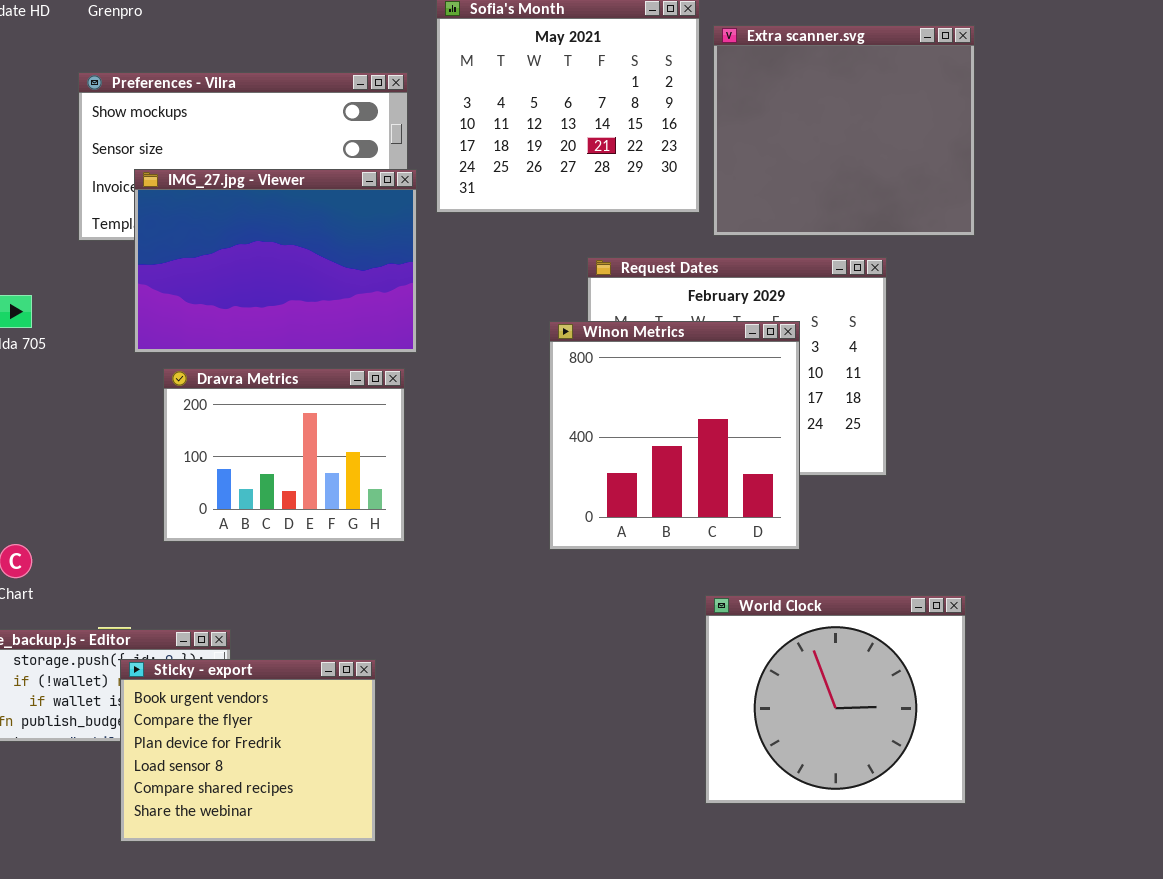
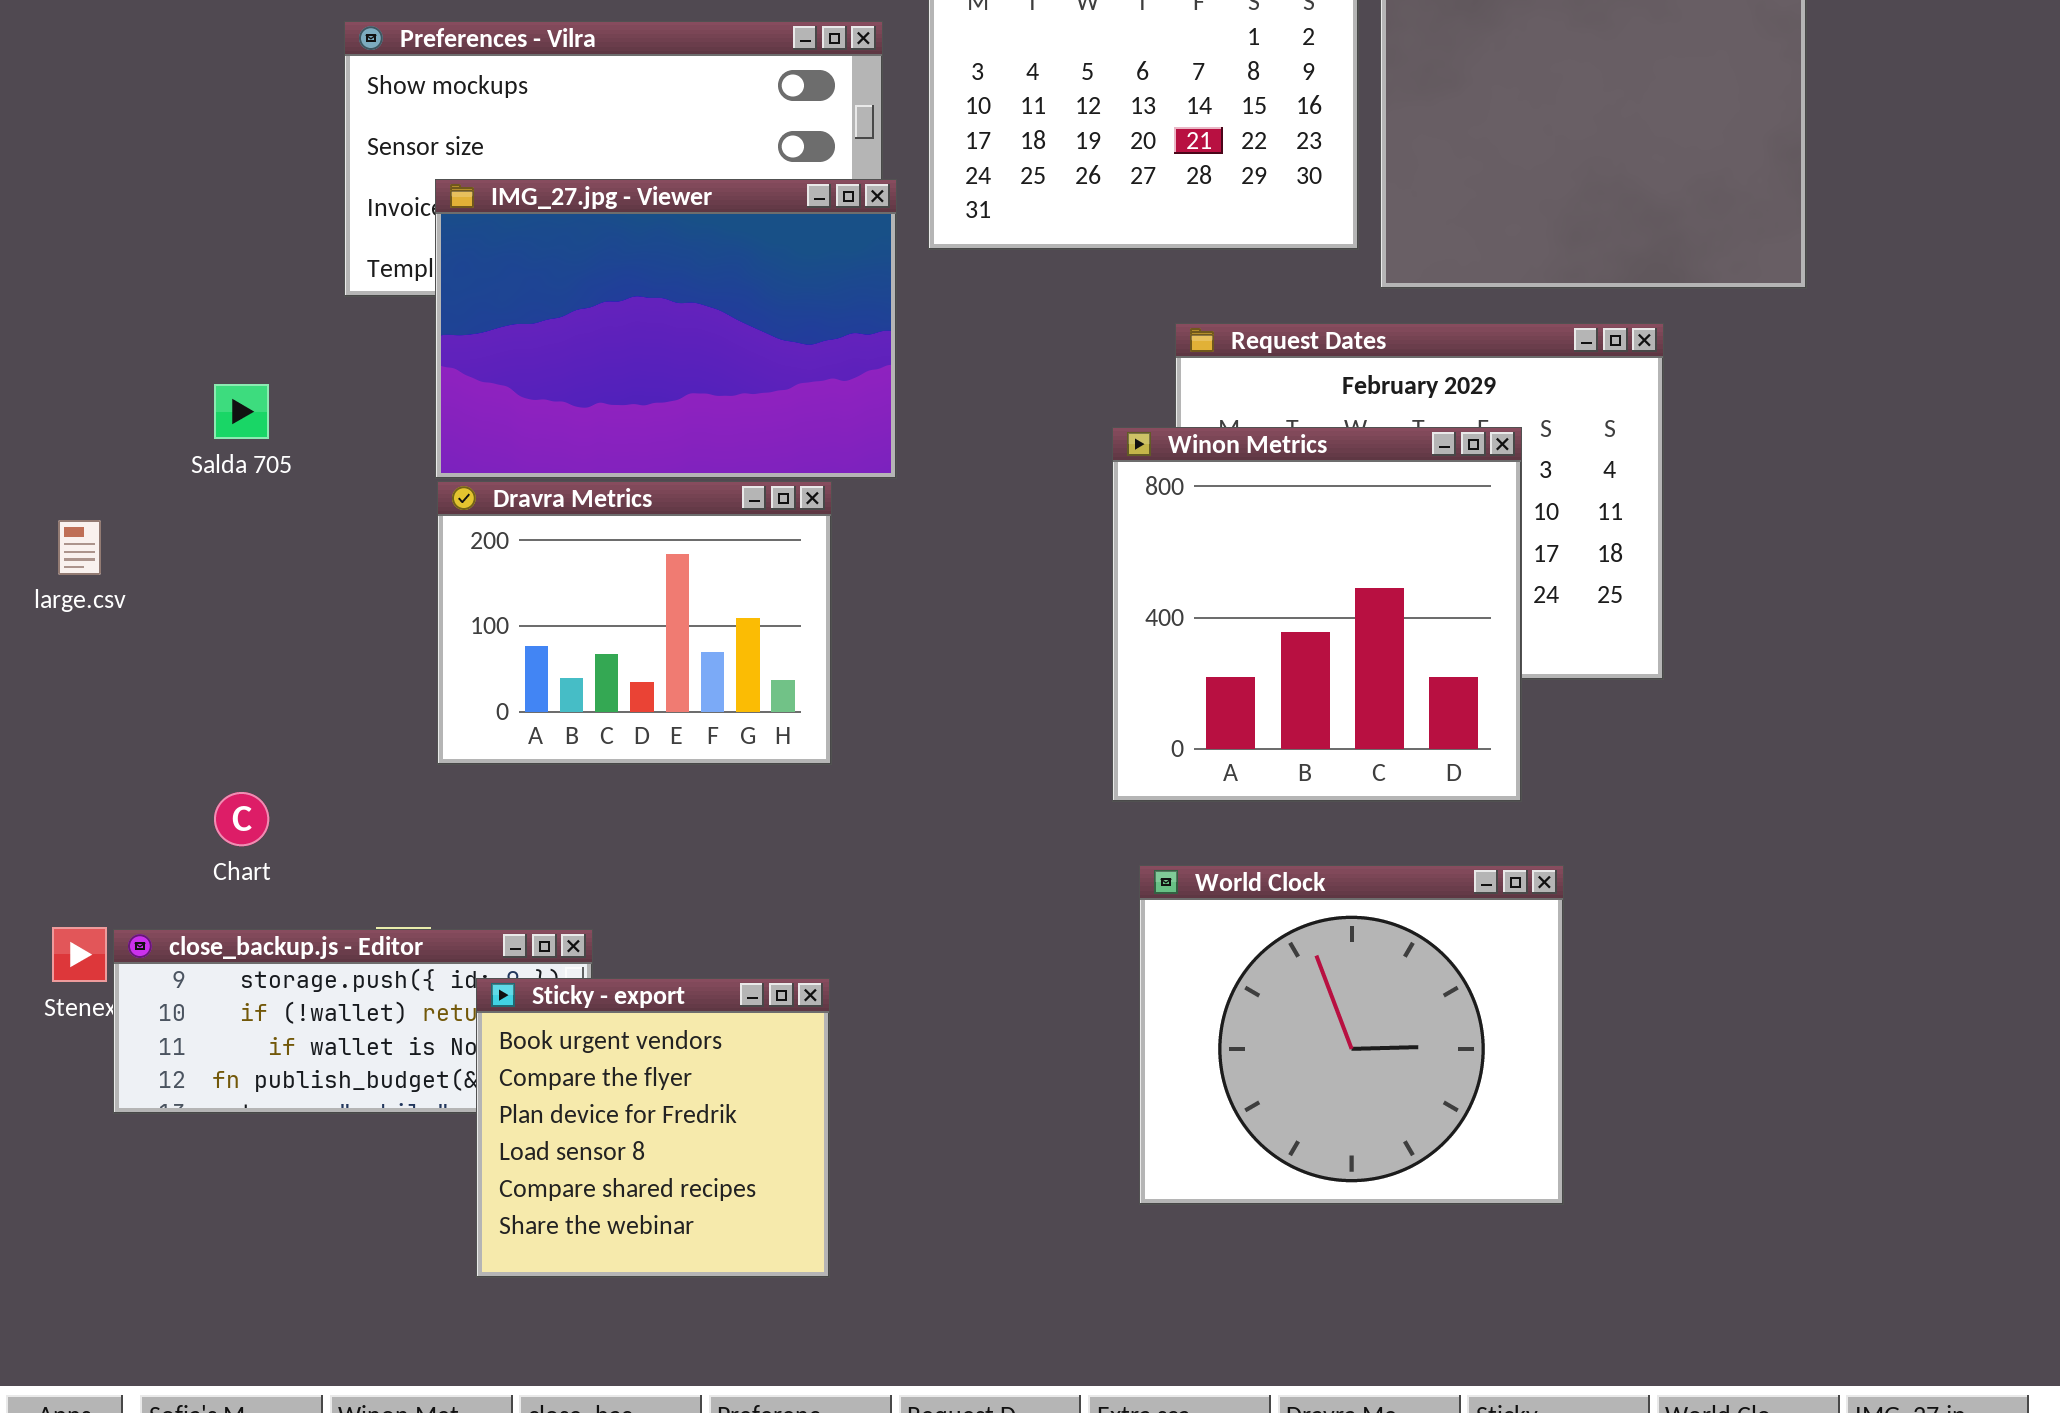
Dravra Metrics: [163,368,405,542] -> [437,481,832,765], moved
World Clock: [705,595,966,804] -> [1139,865,1564,1205], moved
Sticky - export: [120,659,376,842] -> [476,978,830,1278], resized

